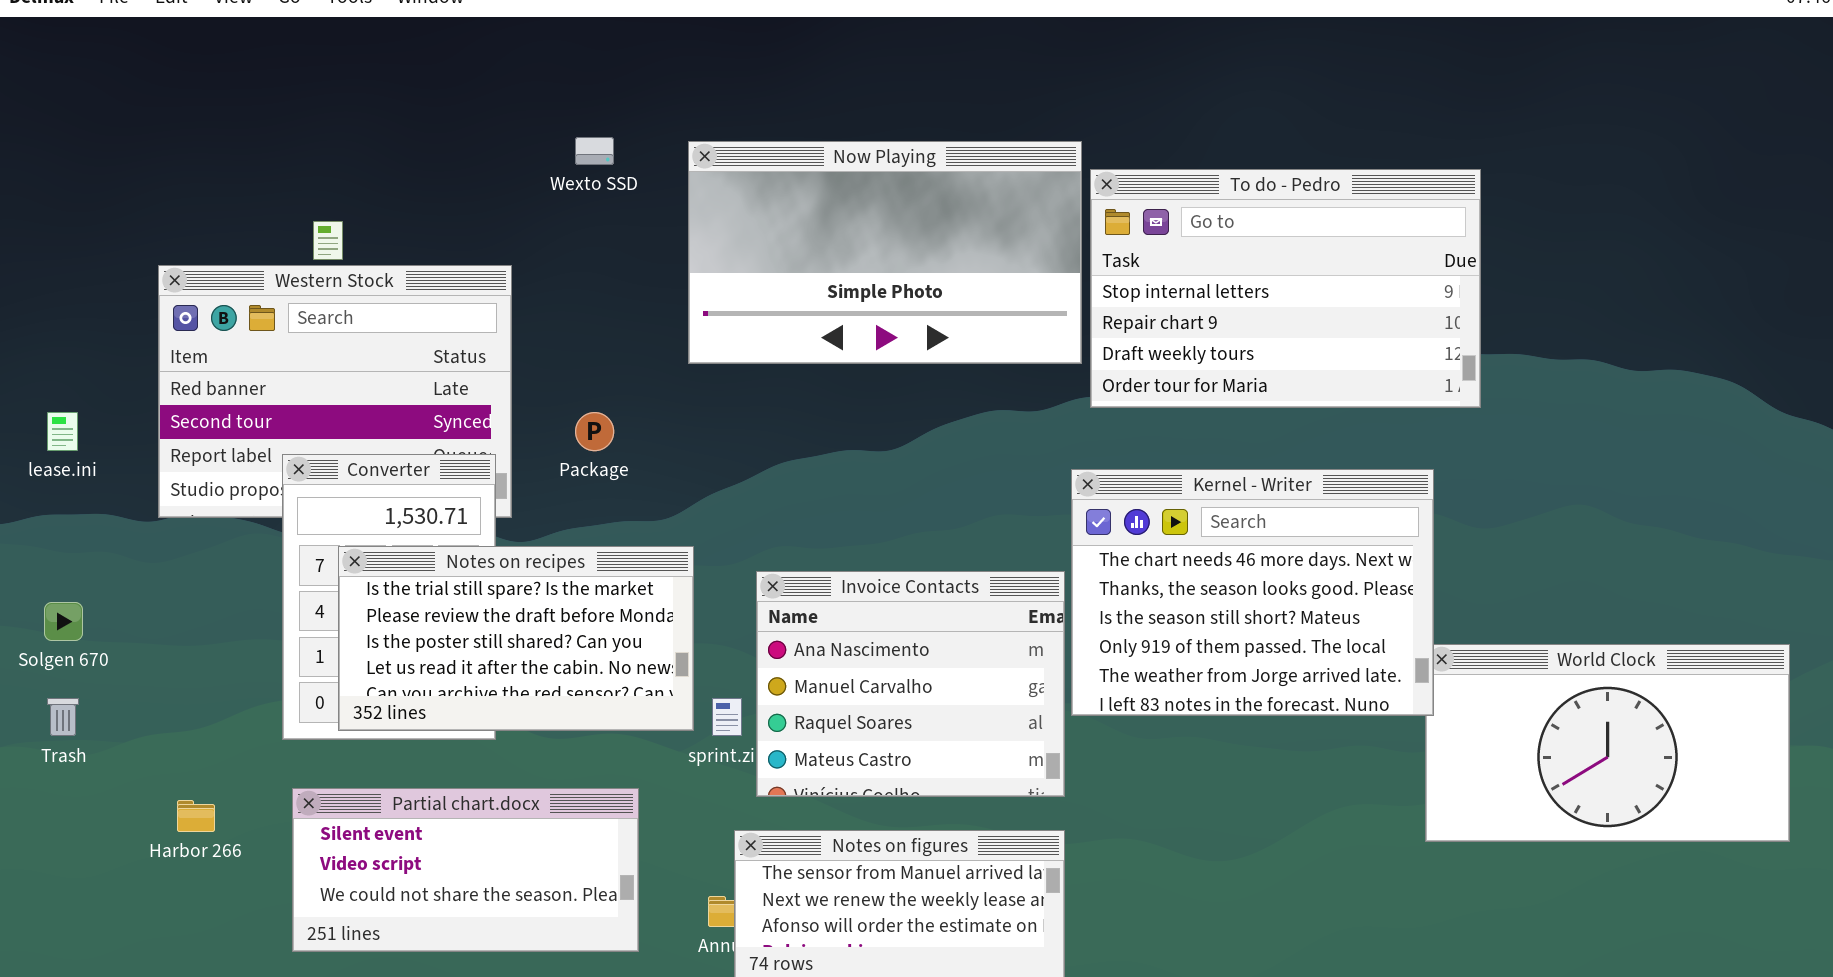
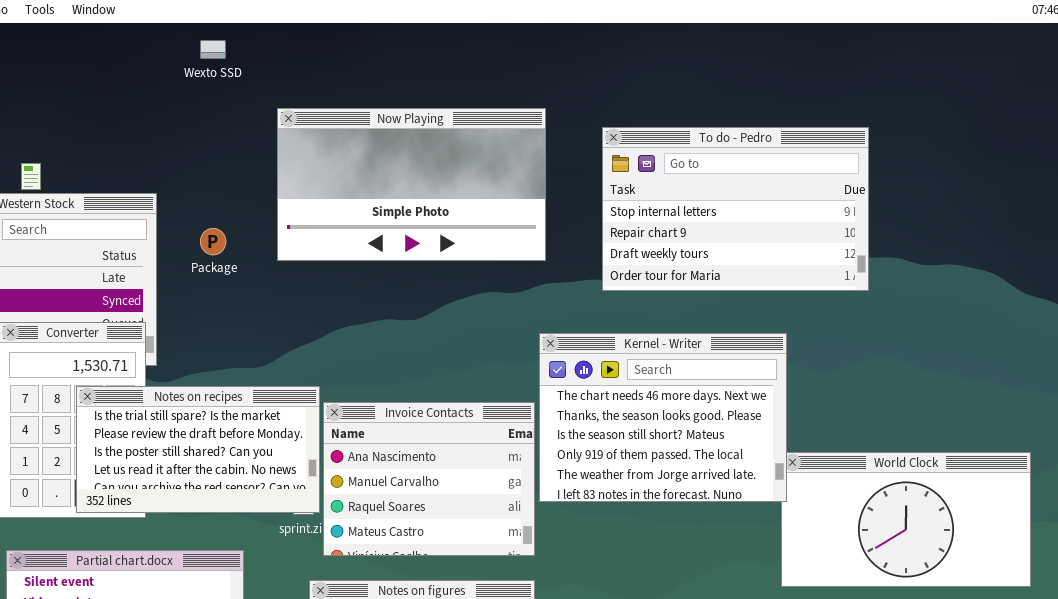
Wexto SSD: [575,137,614,165] -> [200,40,226,59], moved
To do - Pedro: [1090,169,1481,408] -> [602,127,869,291], moved
Package: [575,412,614,451] -> [200,228,226,255], moved
Notes on recipes: [338,546,694,731] -> [76,386,320,513], moved

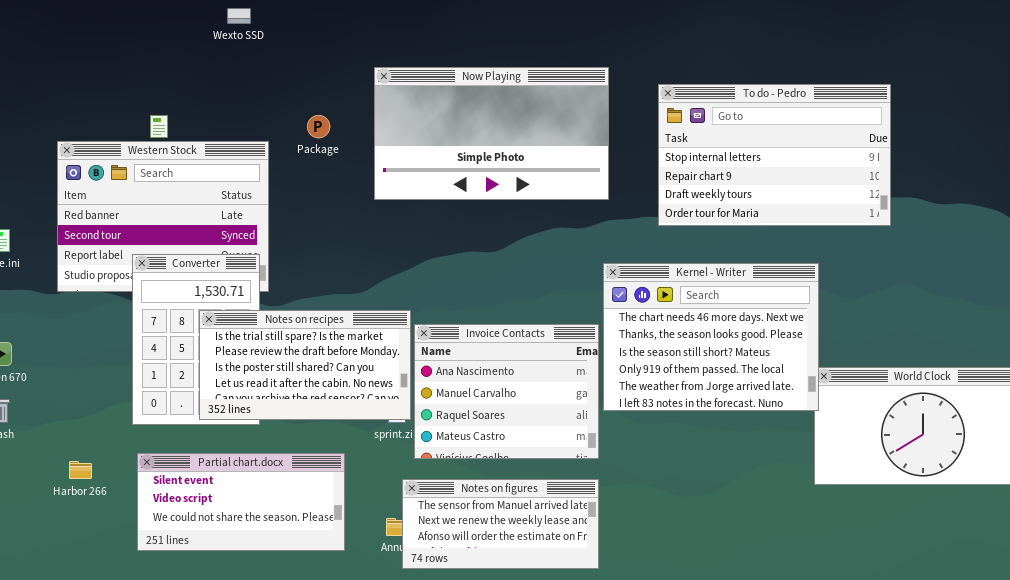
Wexto SSD: [200,40,226,59] -> [227,8,251,24], moved
Package: [200,228,226,255] -> [307,115,330,138], moved

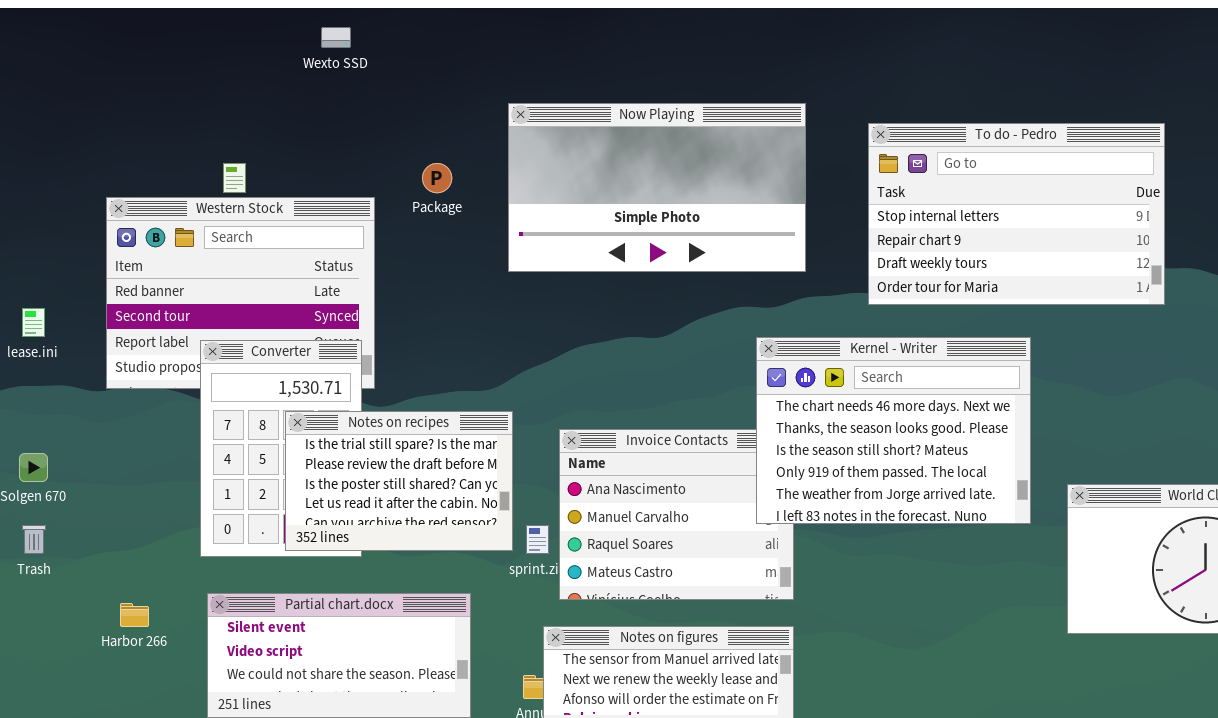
Kernel - Writer: [603,263,819,411] -> [756,337,1031,524], moved
Notes on recipes: [199,310,411,420] -> [285,411,513,551], resized

